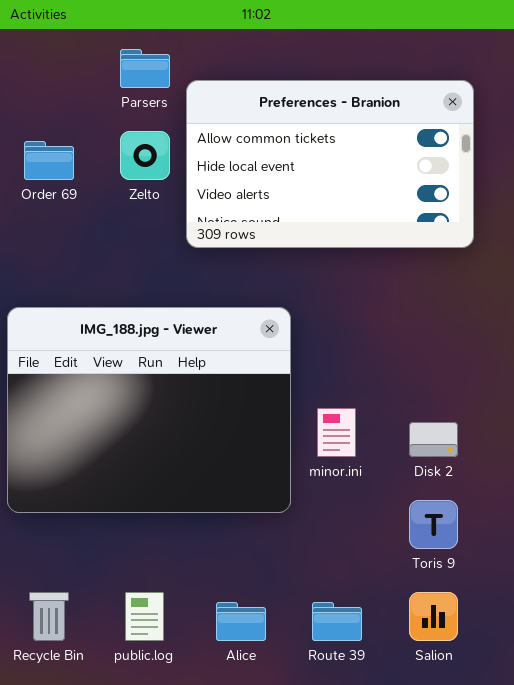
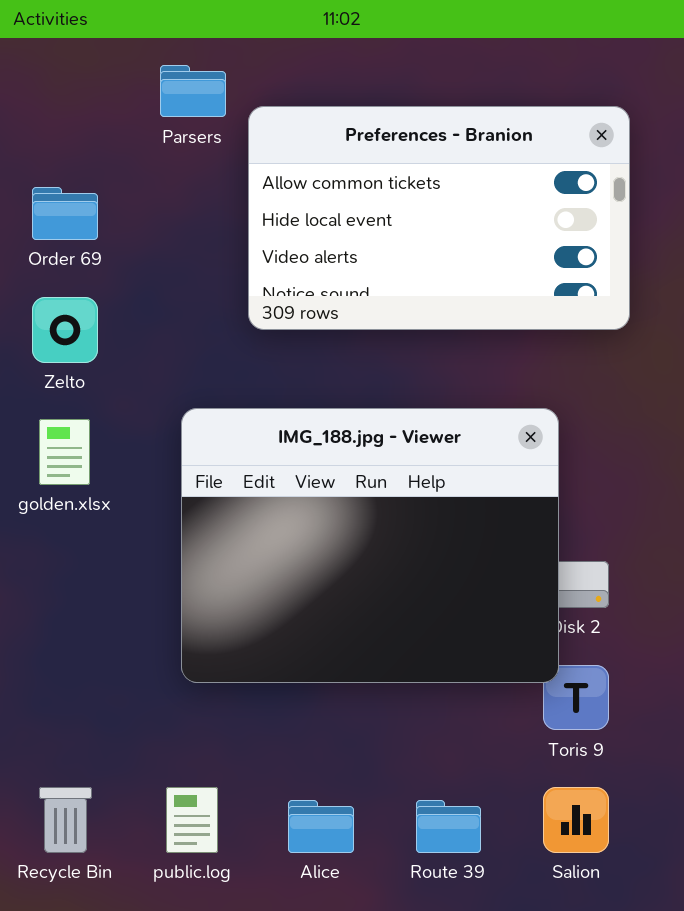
Zelto: [120,131,170,180] -> [32,297,98,363], moved
IMG_188.jpg - Viewer: [7,307,291,513] -> [181,408,559,683], moved

